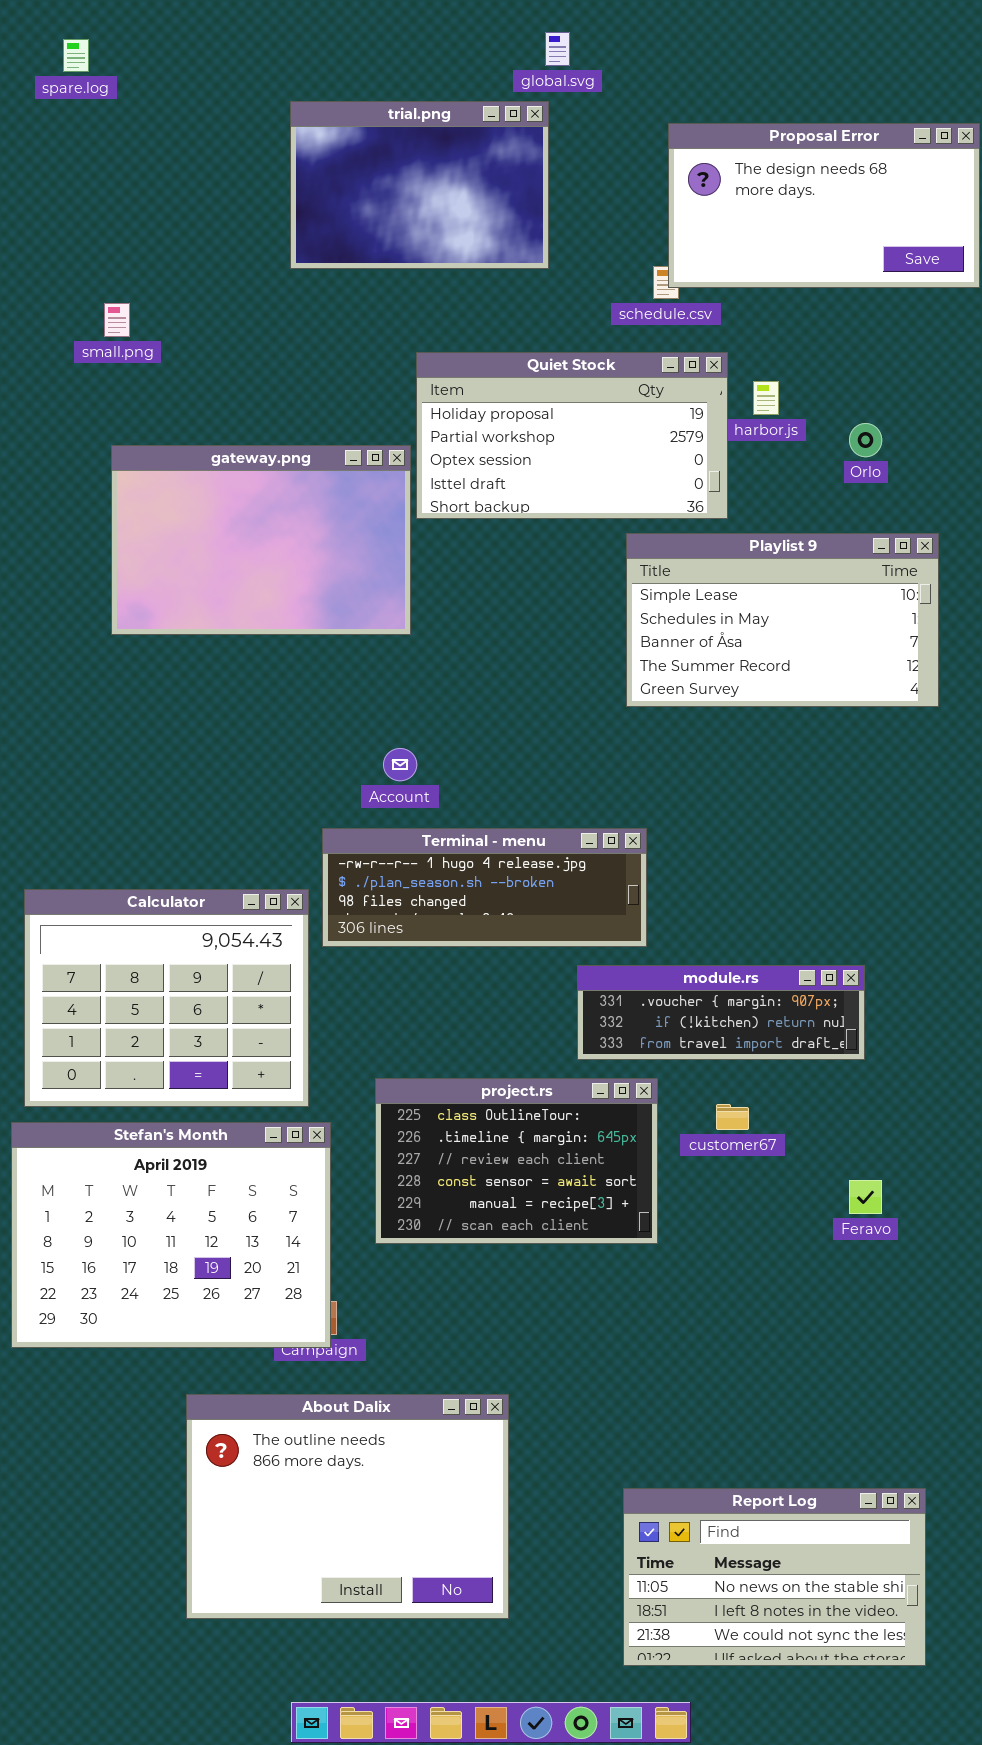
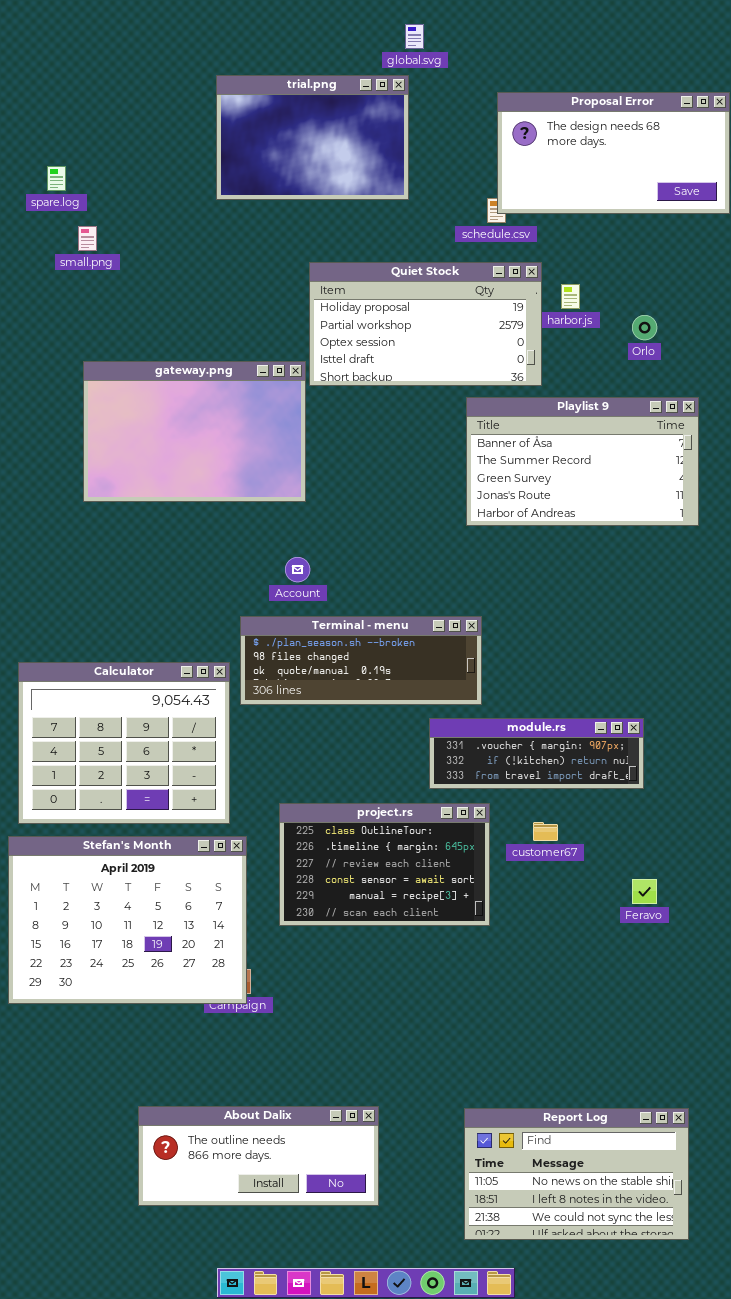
spare.log: [63,39,89,72] -> [47,166,66,191], moved
gateway.png: [111,445,411,635] -> [83,361,306,502], moved
Playlist 9: [626,533,939,707] -> [466,397,699,526], scrolled down 2 rows
Terminal - menu: [322,828,647,947] -> [240,616,482,705], scrolled down 1 row
About Dalix: [186,1394,509,1619] -> [138,1106,379,1206], resized

